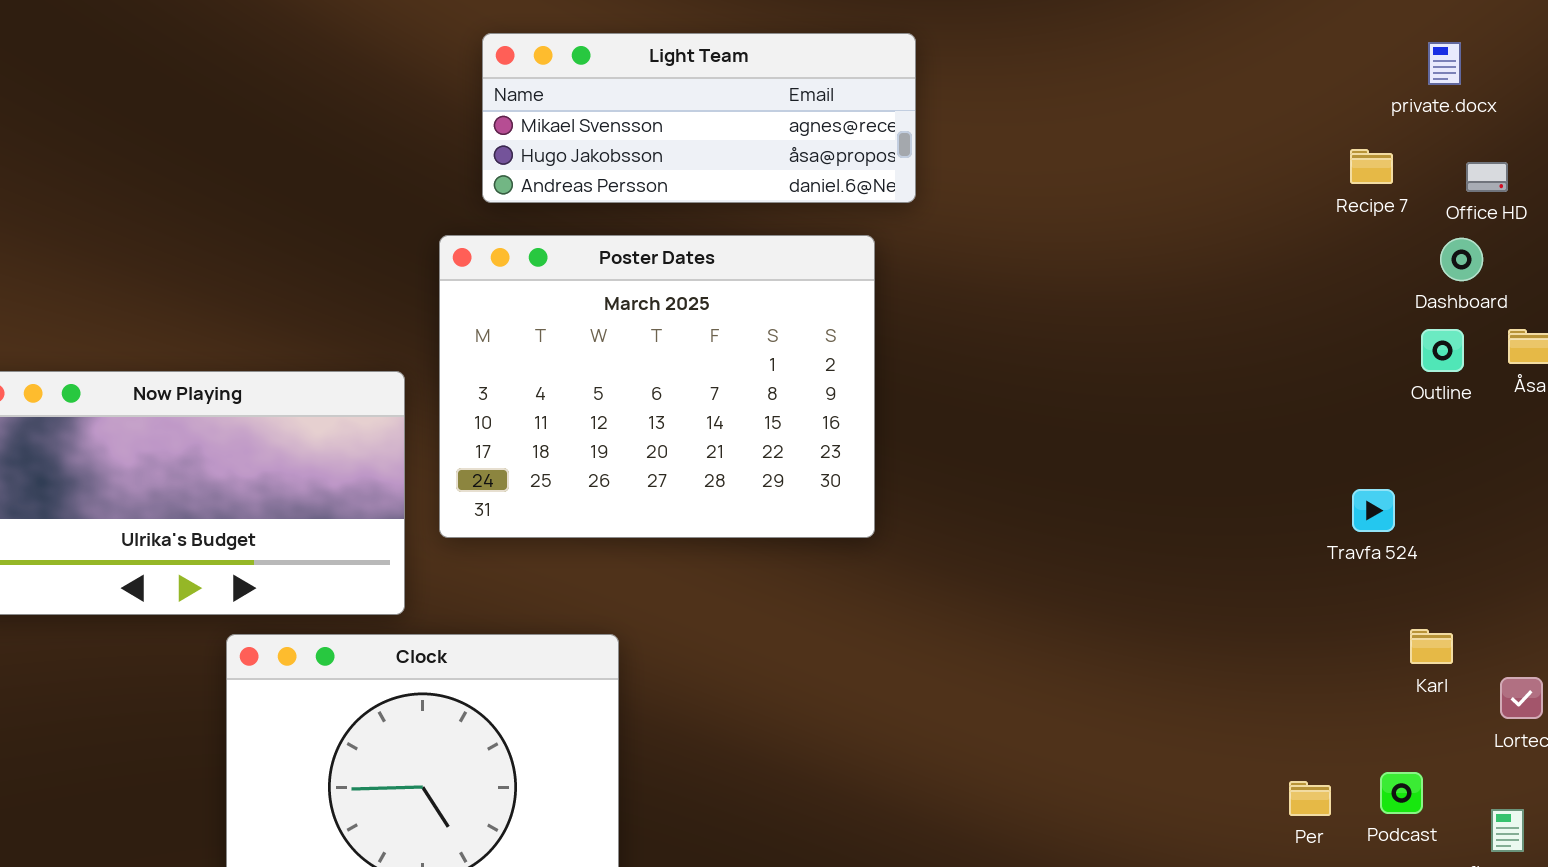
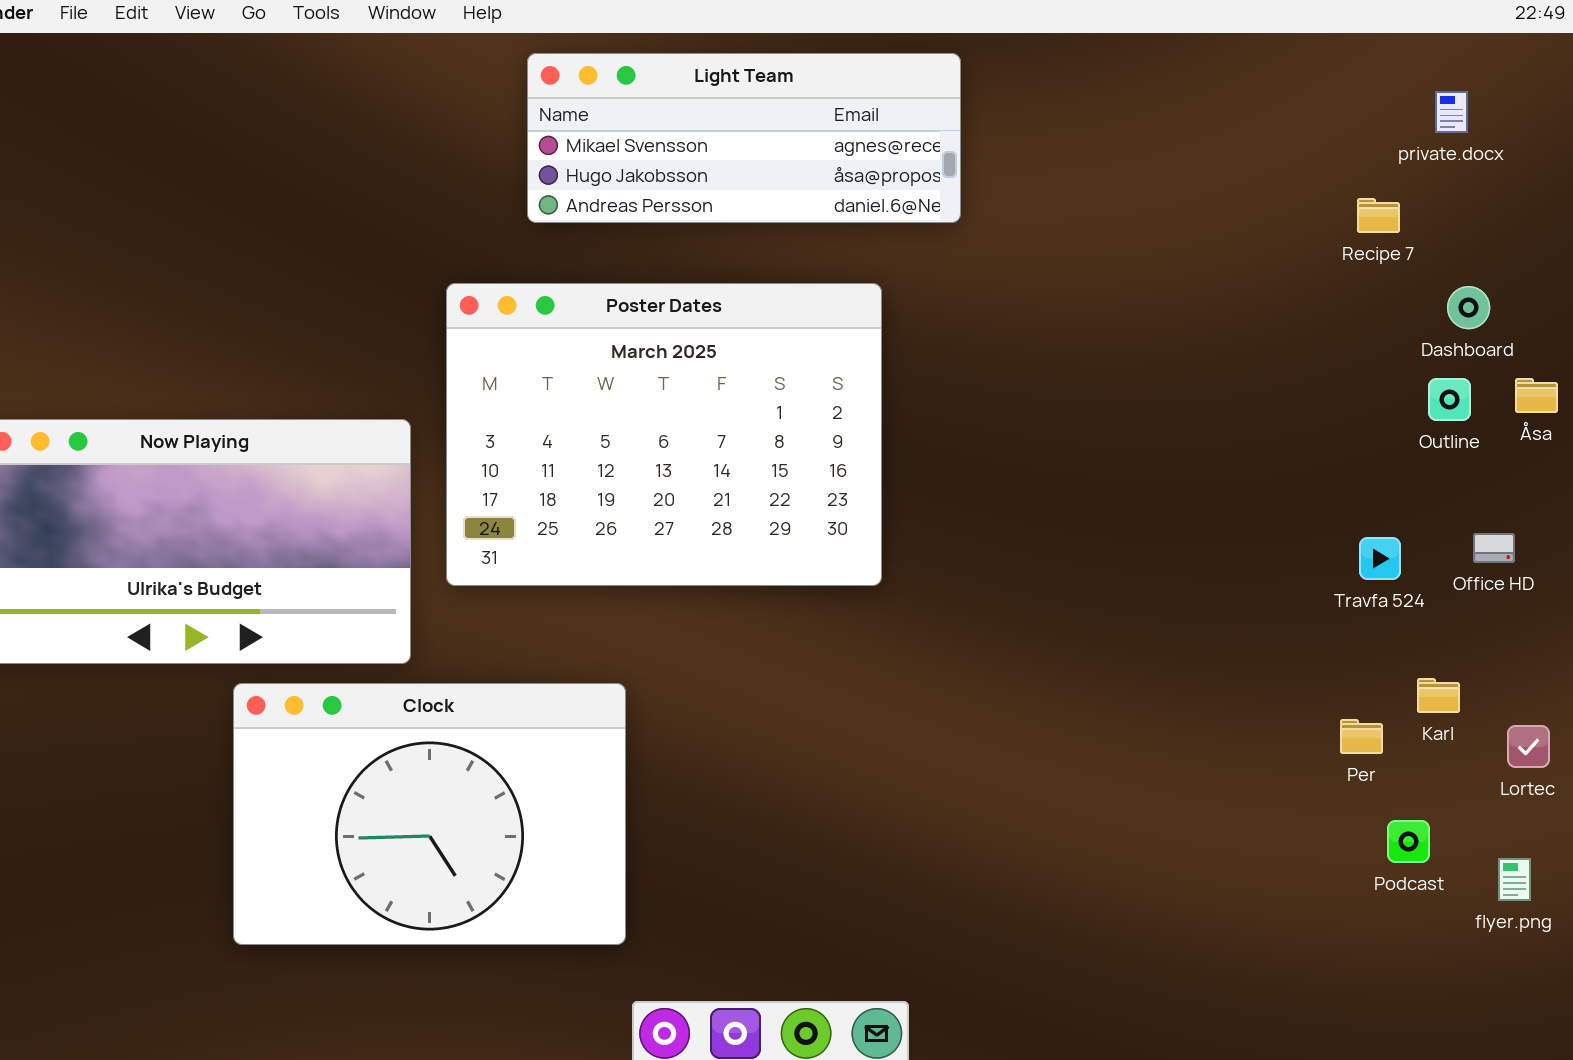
Light Team: [482,33,916,203] -> [527,53,961,223], moved
Office HD: [1466,162,1508,192] -> [1473,533,1515,563], moved
Per: [1289,781,1331,816] -> [1340,719,1383,754], moved

